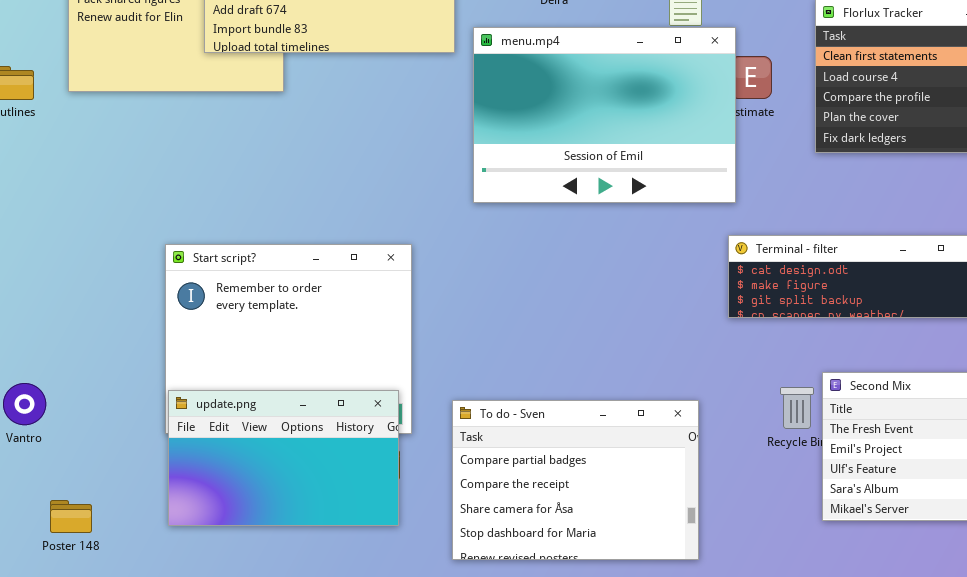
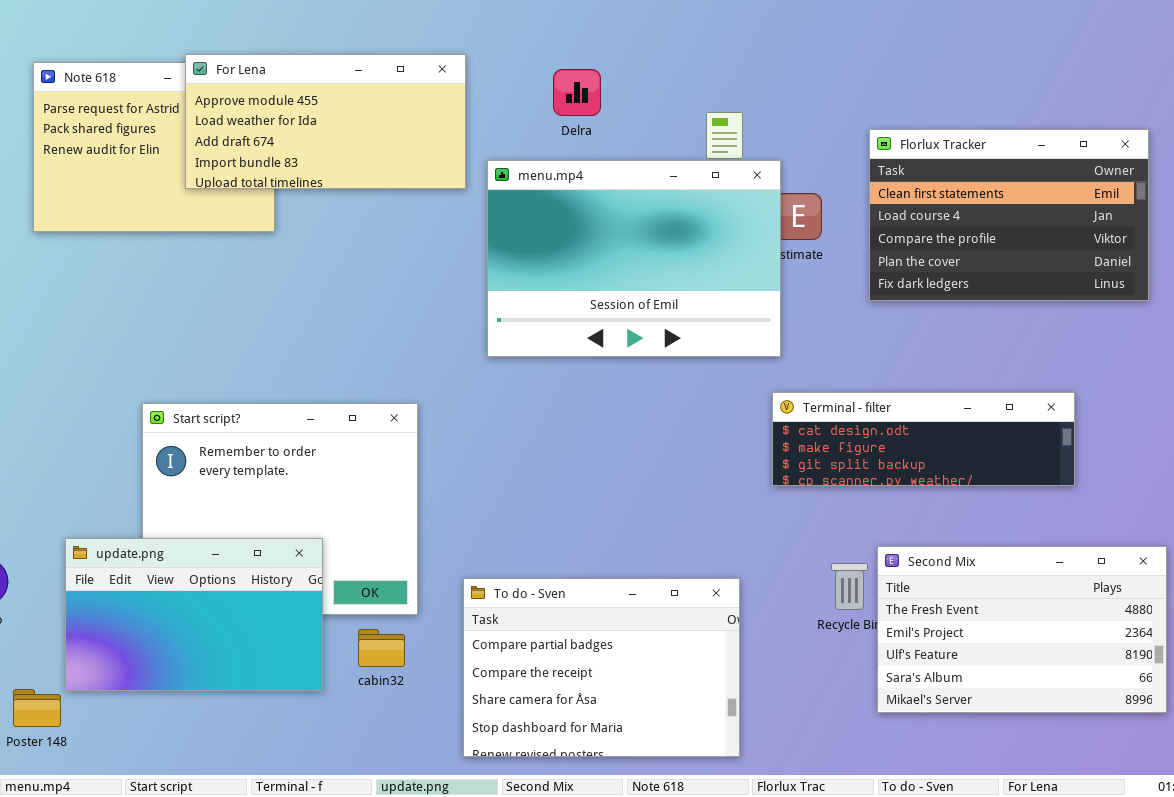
update.png: [168,390,399,526] -> [65,538,323,691], moved

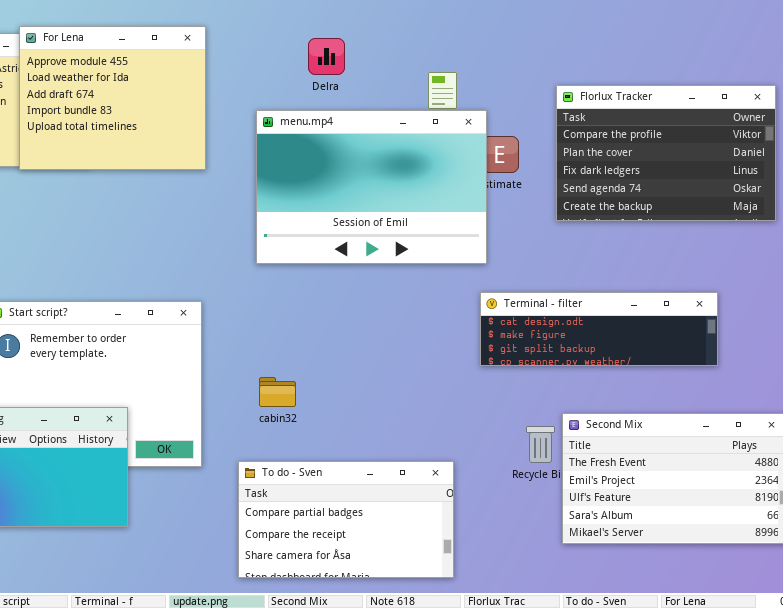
For Lena: [185,54,466,189] -> [19,26,206,170], resized
Florlux Tracker: [869,129,1149,301] -> [556,85,776,221], scrolled down 2 rows
To do - Sven: [463,578,740,757] -> [238,461,454,578], resized
cabin32: [358,629,405,667] -> [259,377,296,407], moved

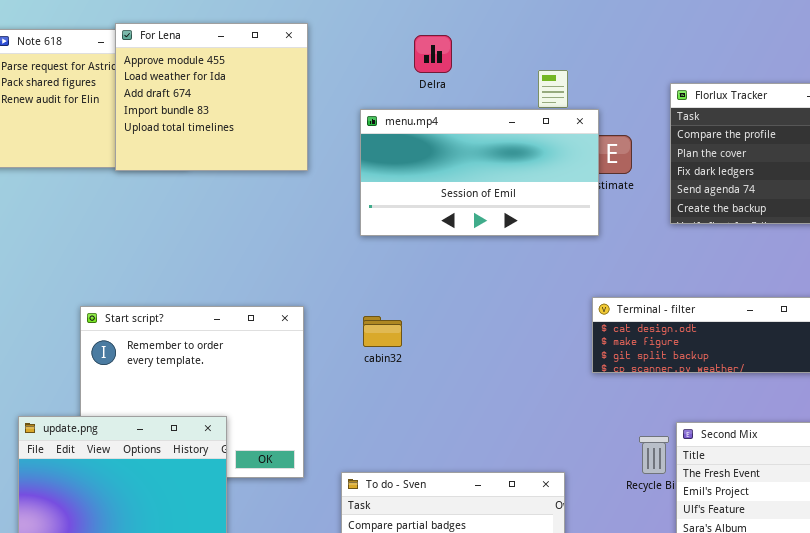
menu.mp4: [256,110,487,264] -> [360,109,599,236], resized
cabin32: [259,377,296,407] -> [363,316,402,347], moved

